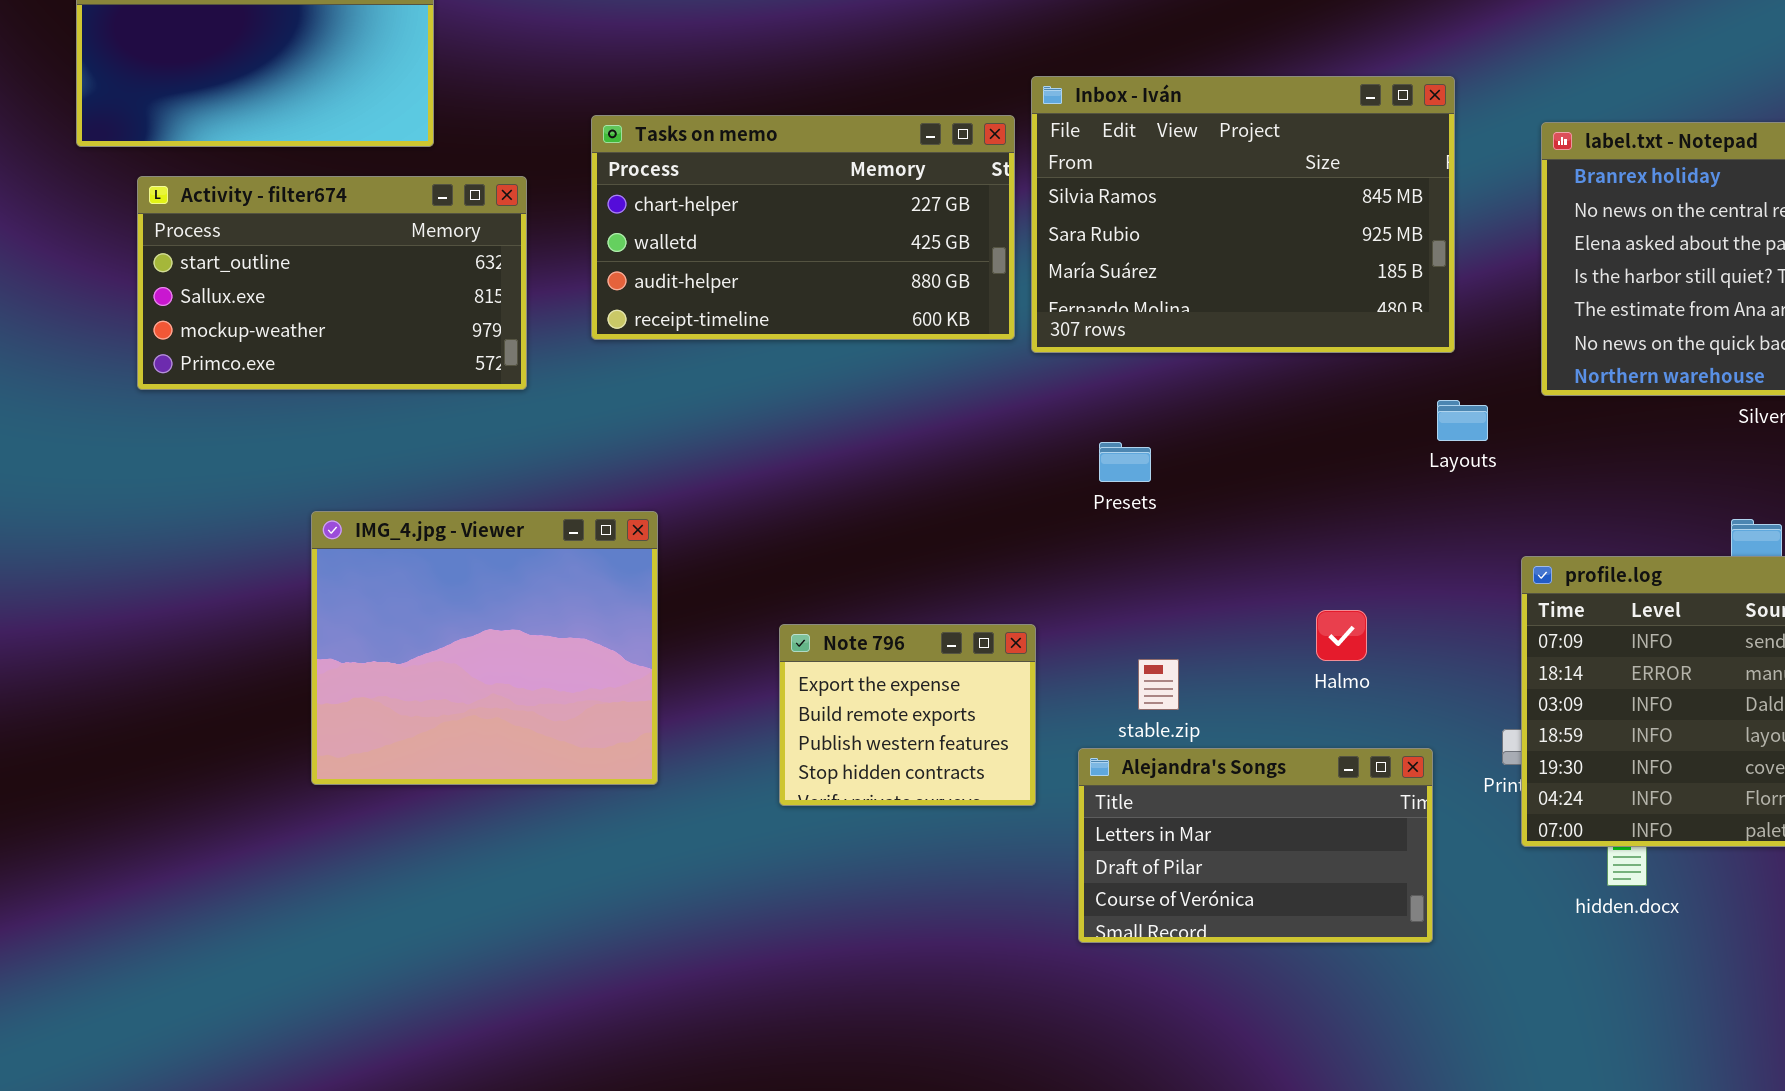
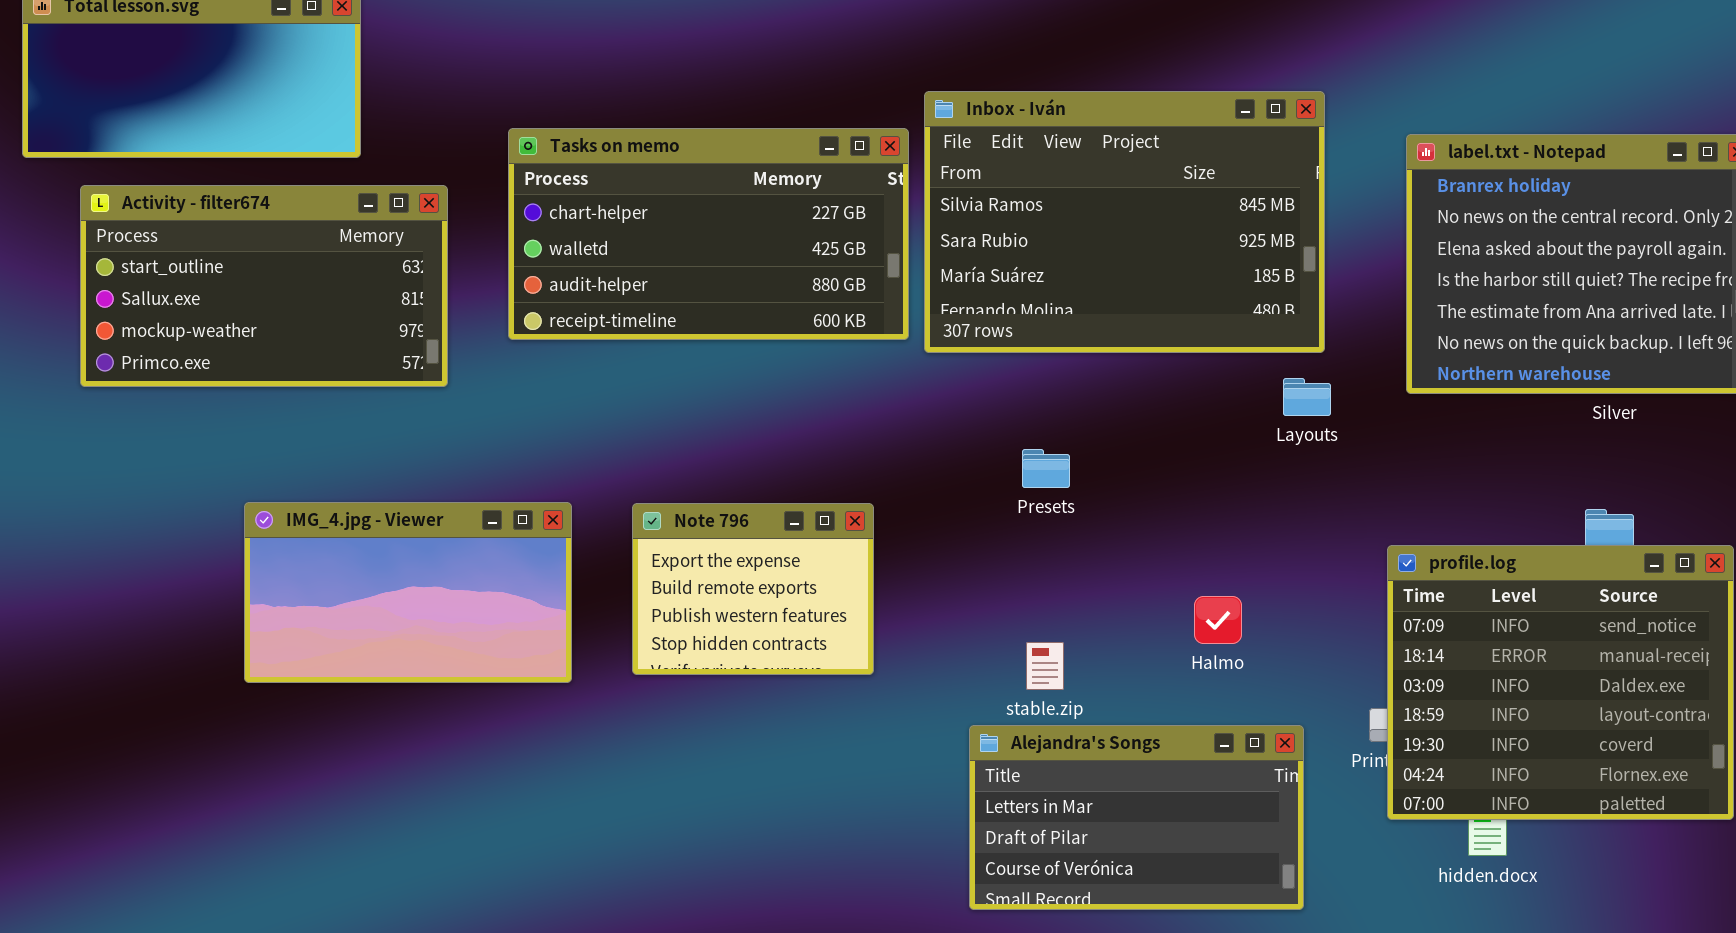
Layouts: [1437,400,1488,441] -> [1283,378,1331,416], moved
Presets: [1099,442,1151,482] -> [1022,449,1070,488], moved
IMG_4.jpg - Viewer: [311,511,658,785] -> [244,502,572,683], resized
Note 796: [779,624,1036,806] -> [632,503,874,675], moved

